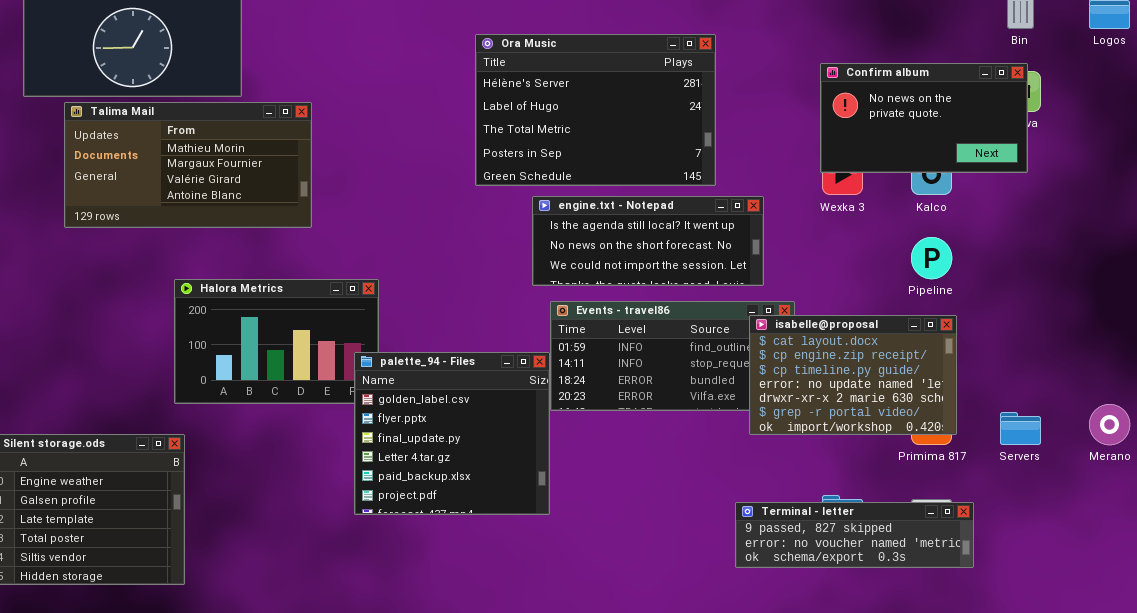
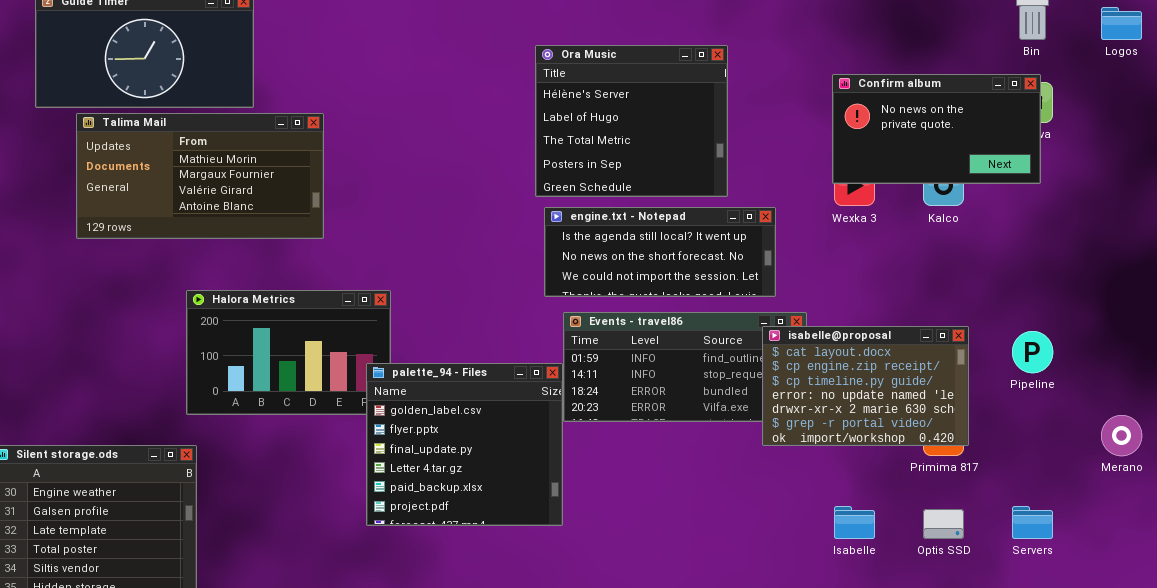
Ora Music: [475,34,716,186] -> [535,45,728,197], resized
Pipeline: [911,237,952,279] -> [1012,331,1053,373], moved
Servers: [1000,412,1041,445] -> [1012,506,1053,539], moved
Terminal - letter: [735,502,974,568] -> none, closed

